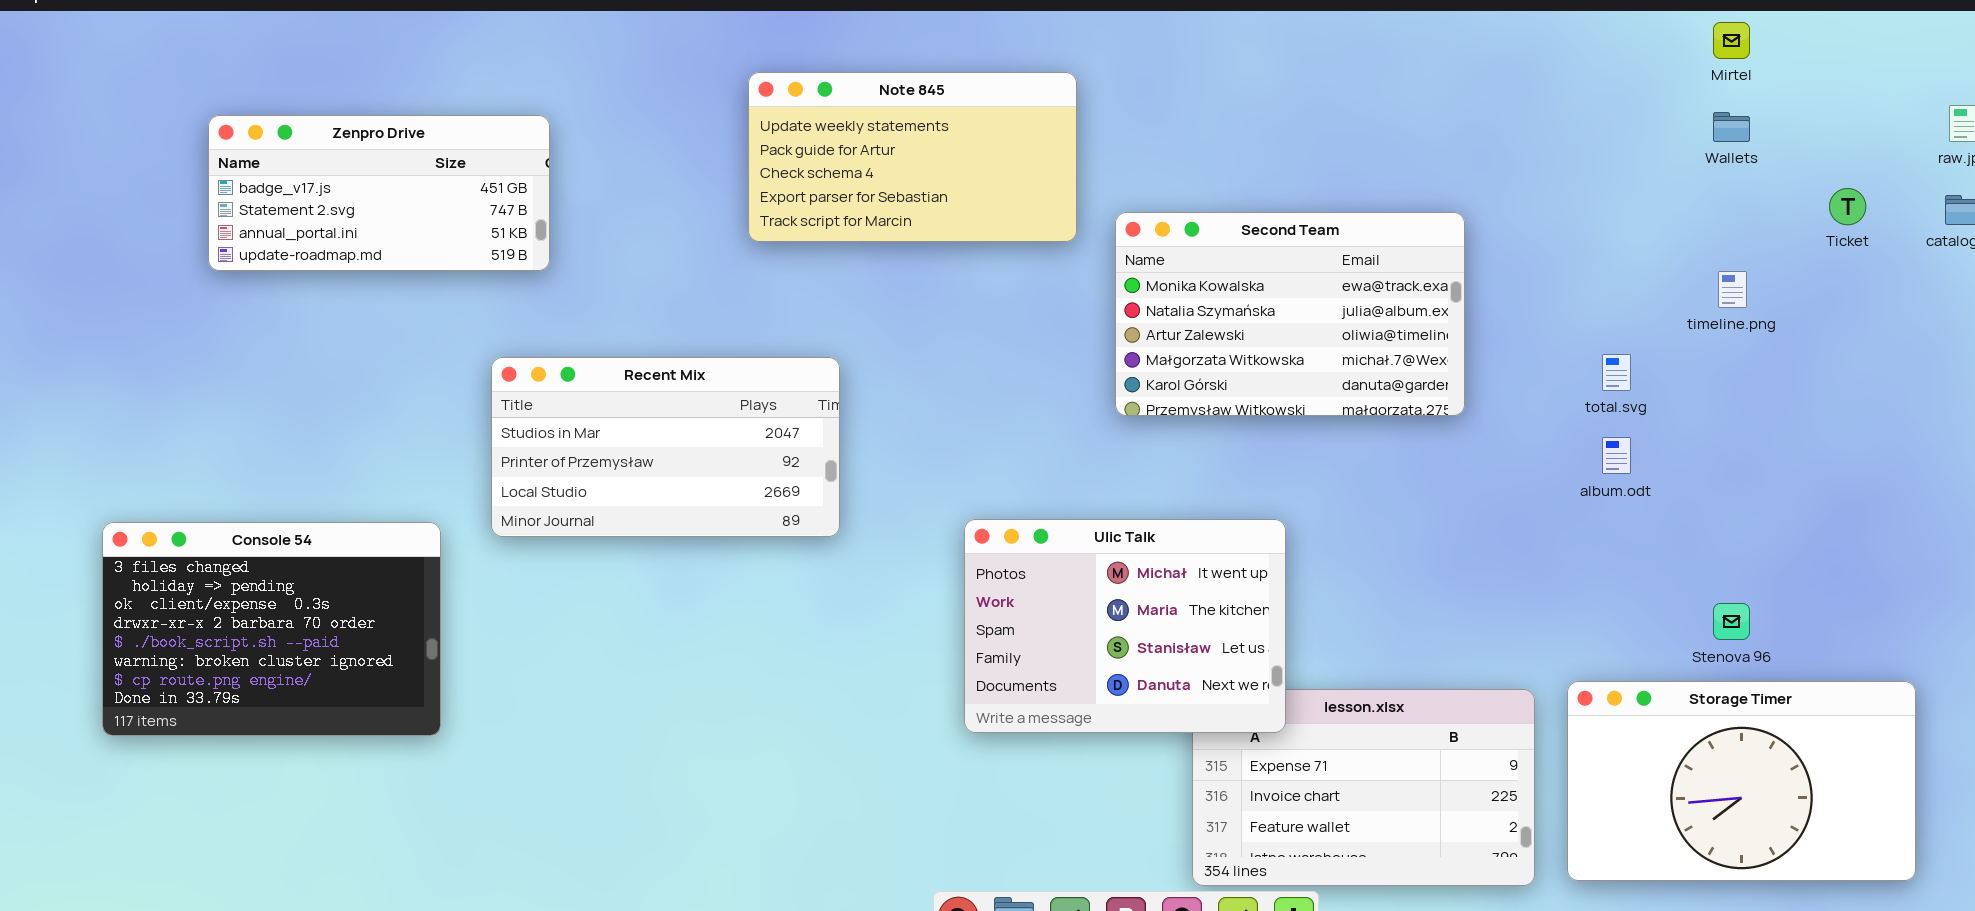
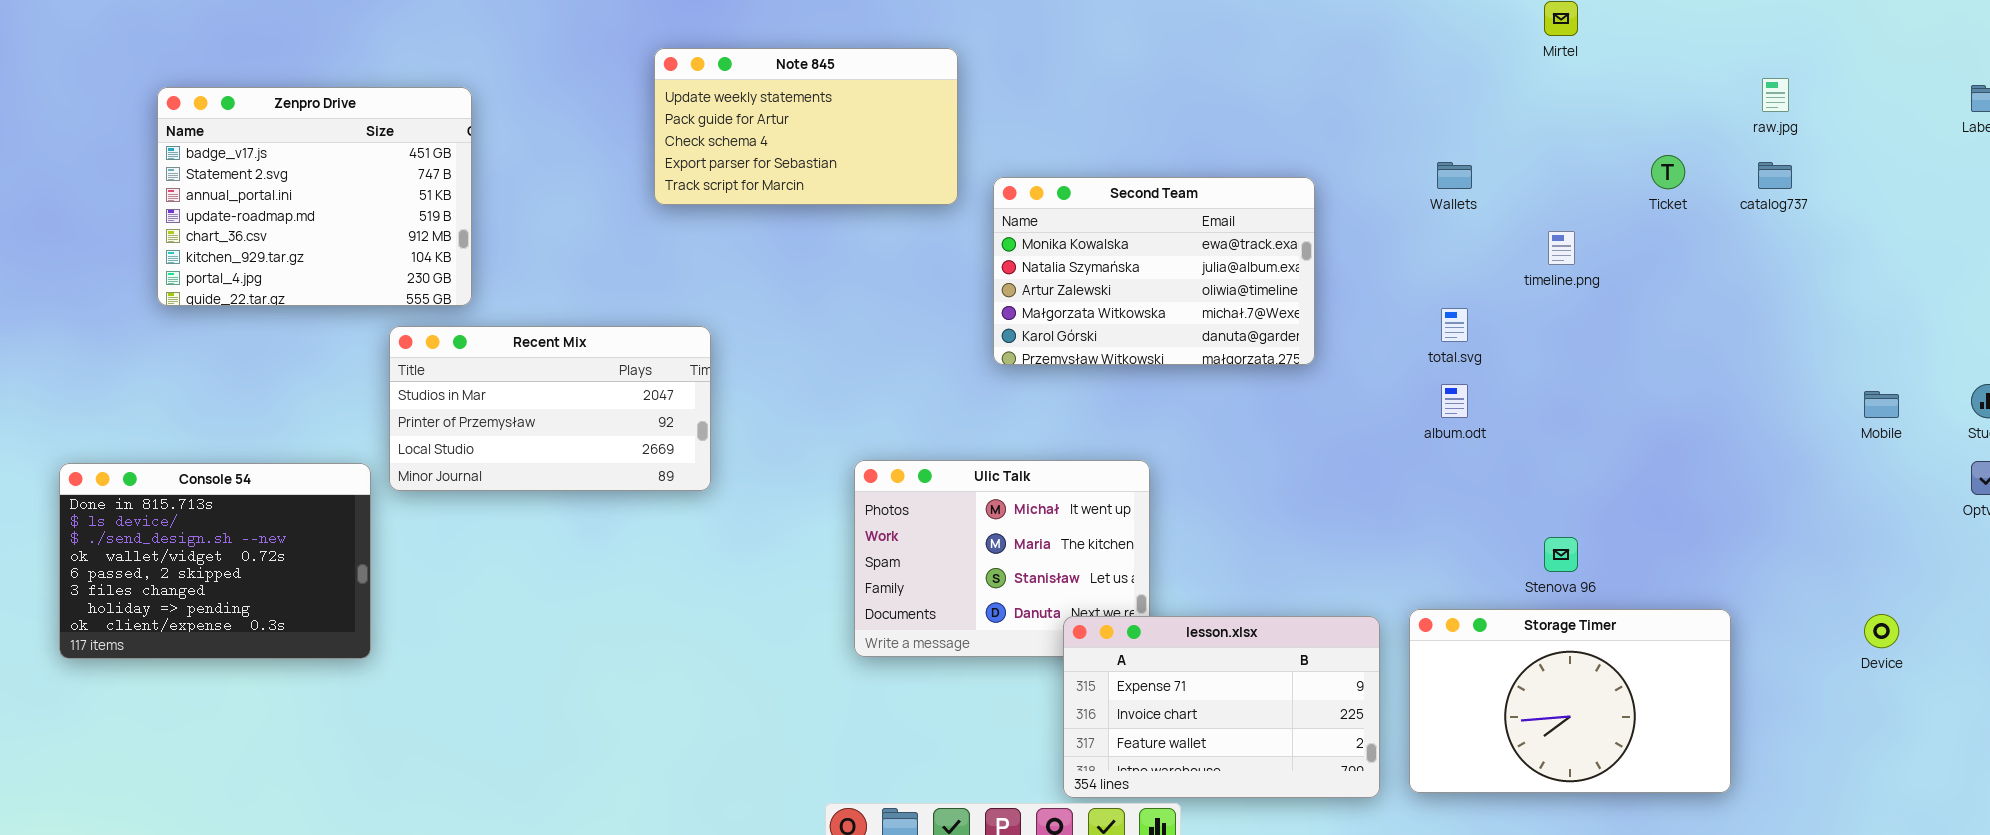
Wallets: [1713,112,1750,142] -> [1437,162,1472,189], moved
Zenpro Drive: [208,115,550,271] -> [157,87,472,306], resized
Recent Mix: [491,357,840,537] -> [389,326,711,491], moved
Console 54: [102,522,441,736] -> [59,463,371,659], scrolled up 5 rows
lesson.xlsx: [1192,689,1535,886] -> [1063,616,1380,798], raised

